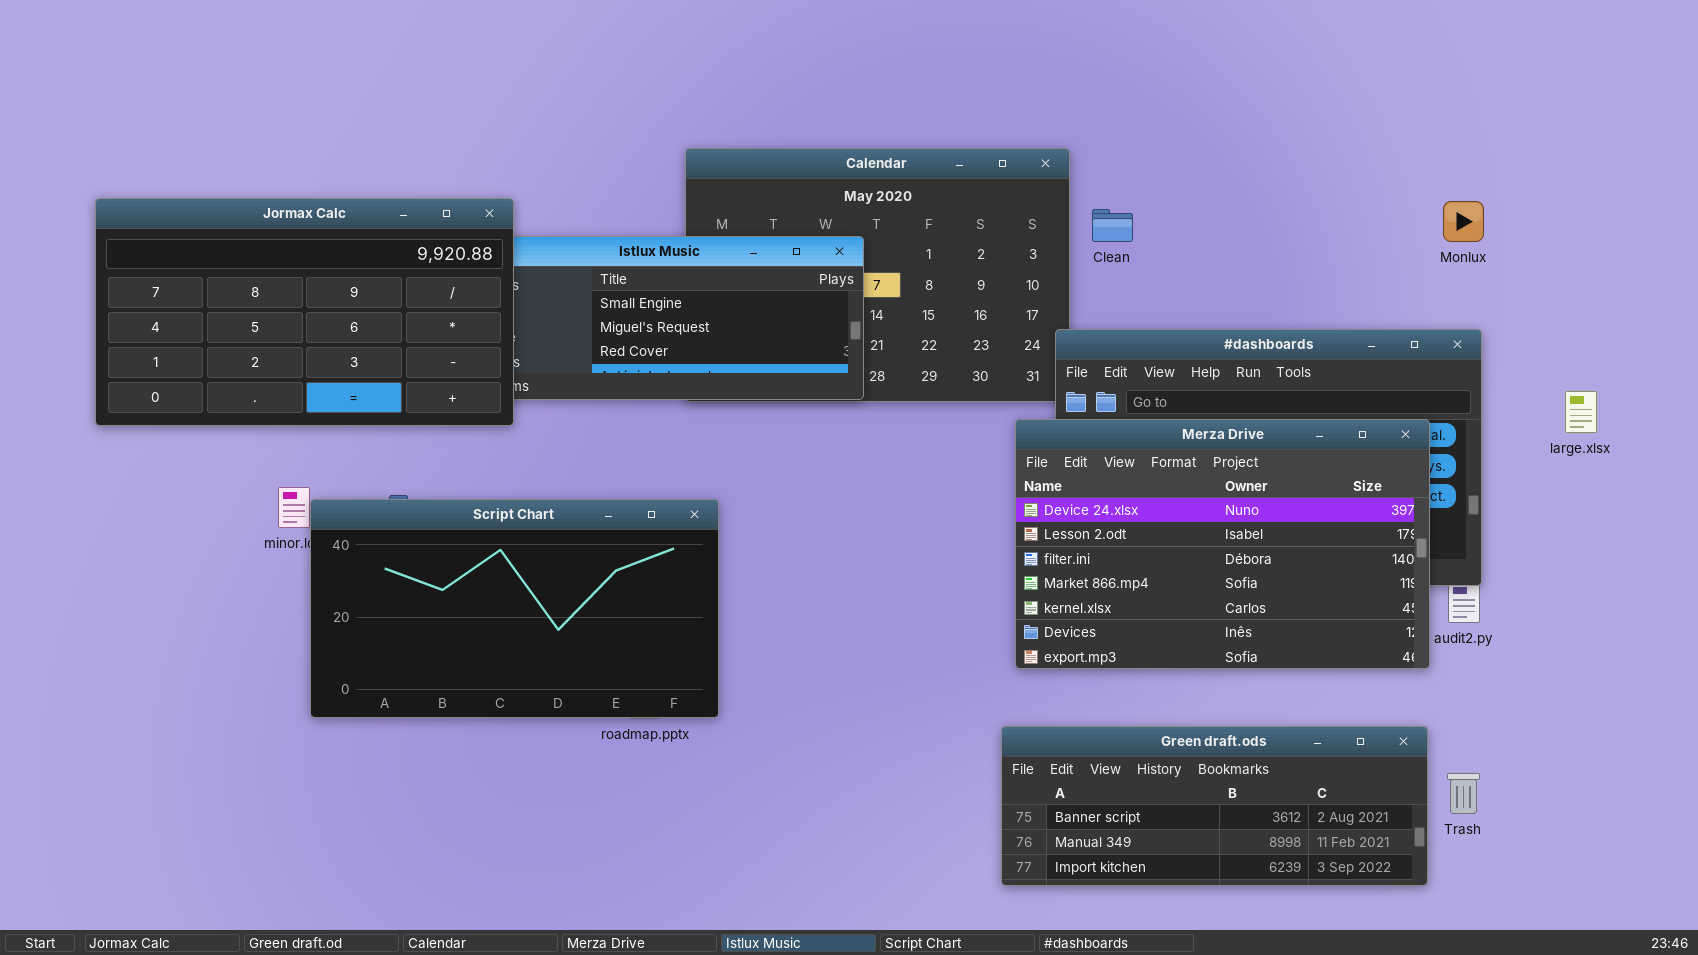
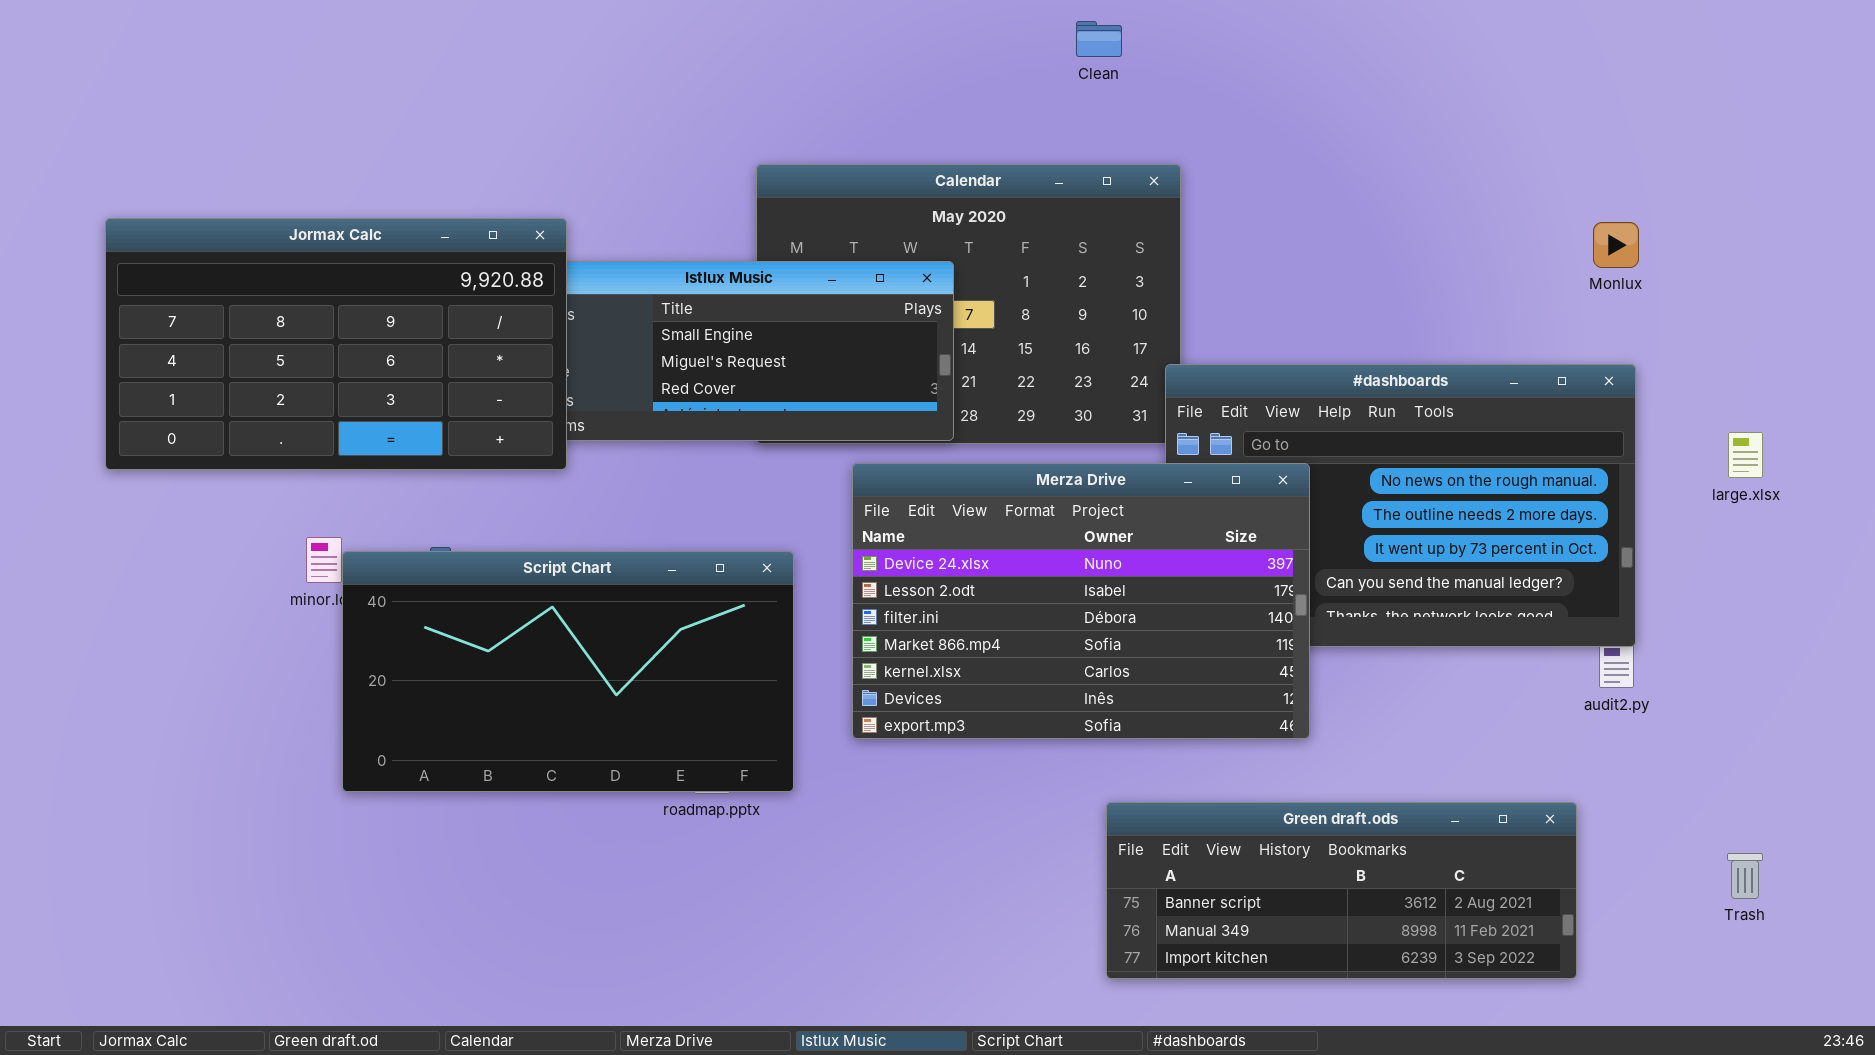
Clean: [1092,209,1133,242] -> [1076,21,1122,57], moved
Merza Drive: [1015,419,1430,669] -> [852,463,1310,739], moved
Trash: [1447,773,1480,814] -> [1727,853,1763,899], moved

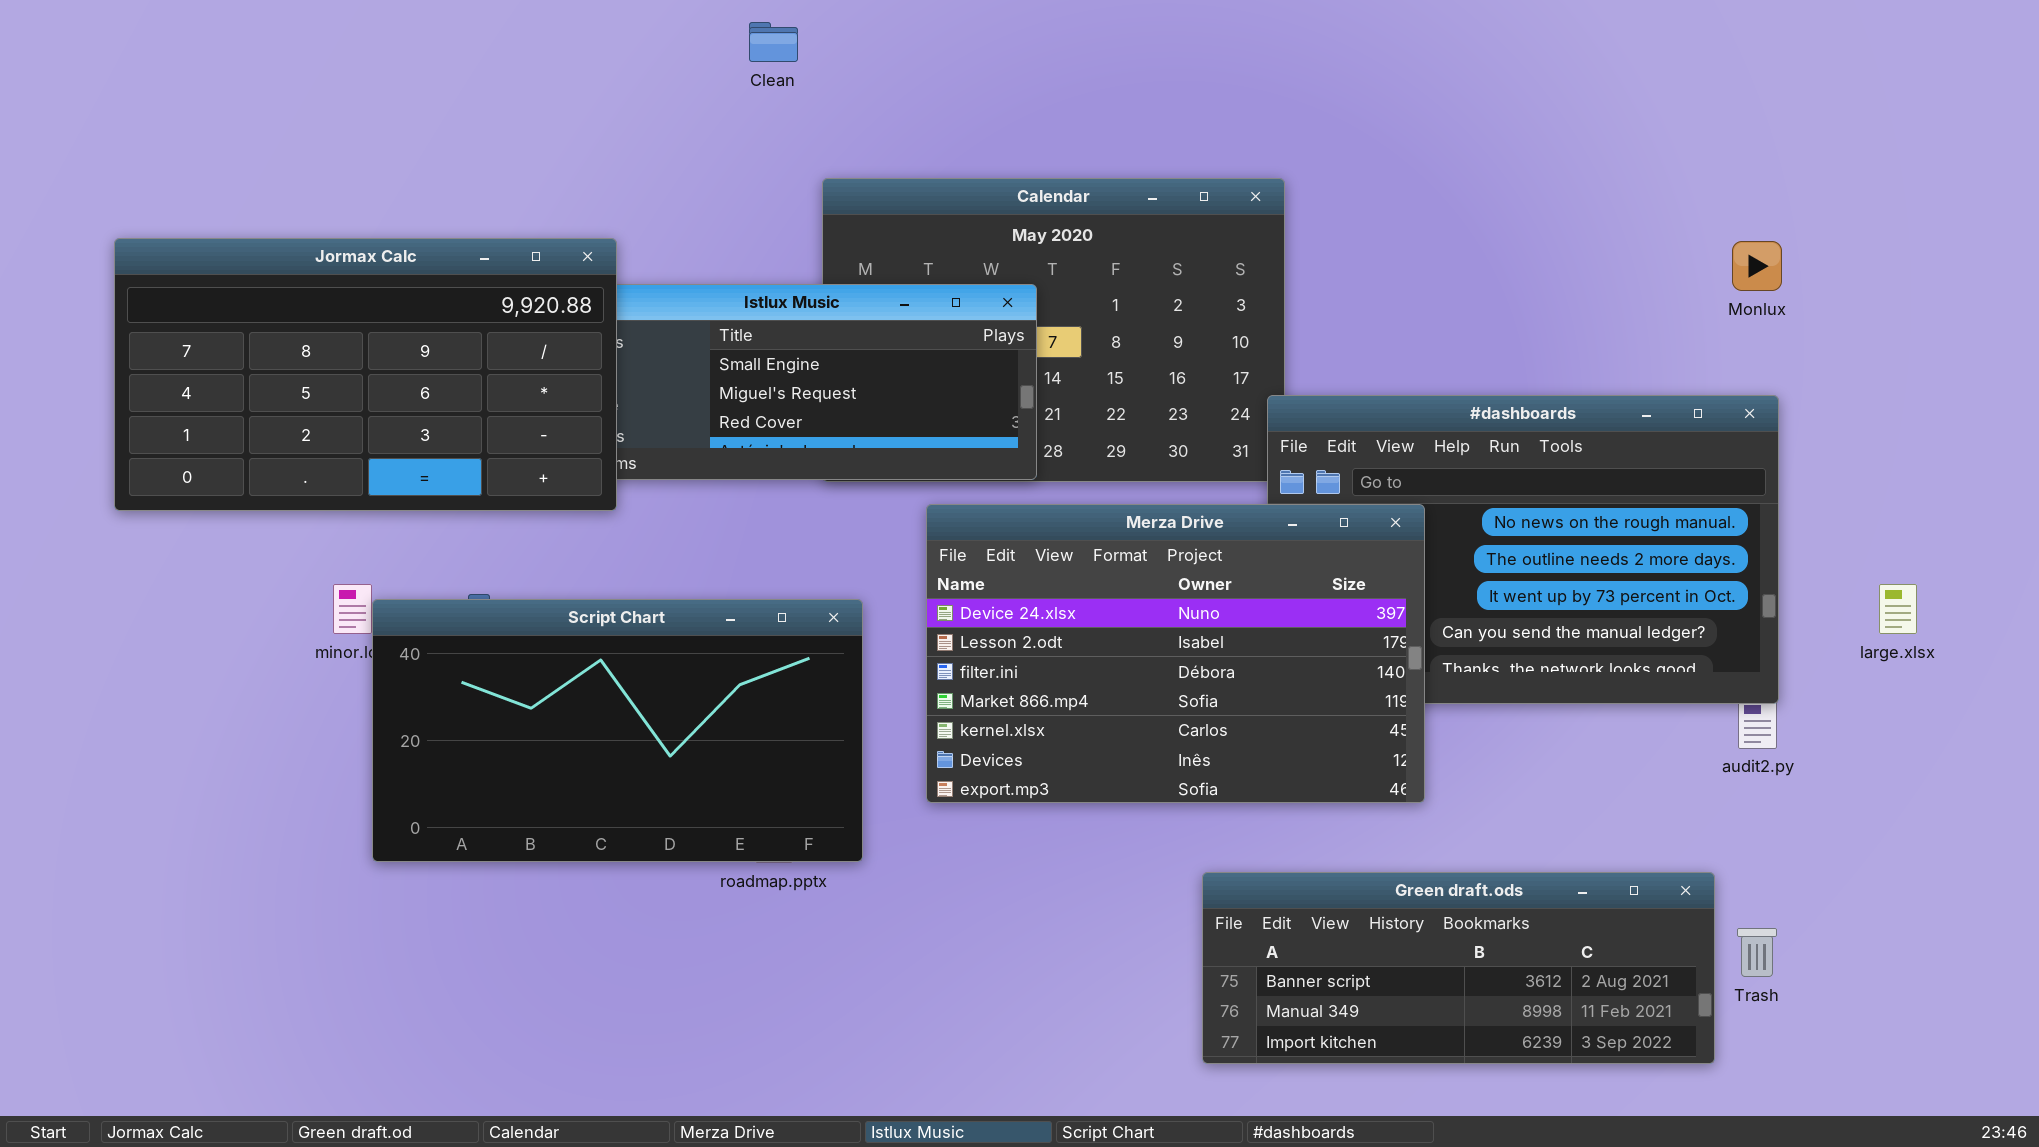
Clean: [1076,21,1122,57] -> [749,22,798,62], moved
large.xlsx: [1728,432,1763,478] -> [1879,584,1917,634], moved
Trash: [1727,853,1763,899] -> [1737,928,1777,977], moved

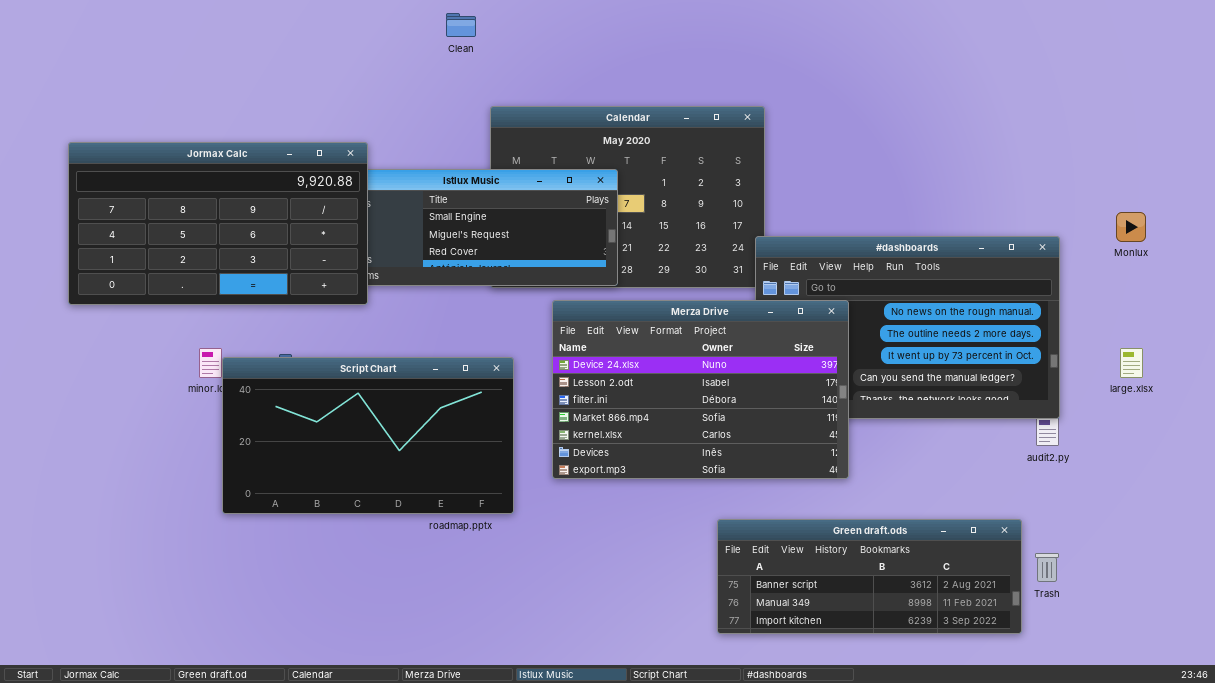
Monlux: [1732,241,1782,291] -> [1116,212,1146,242], moved

